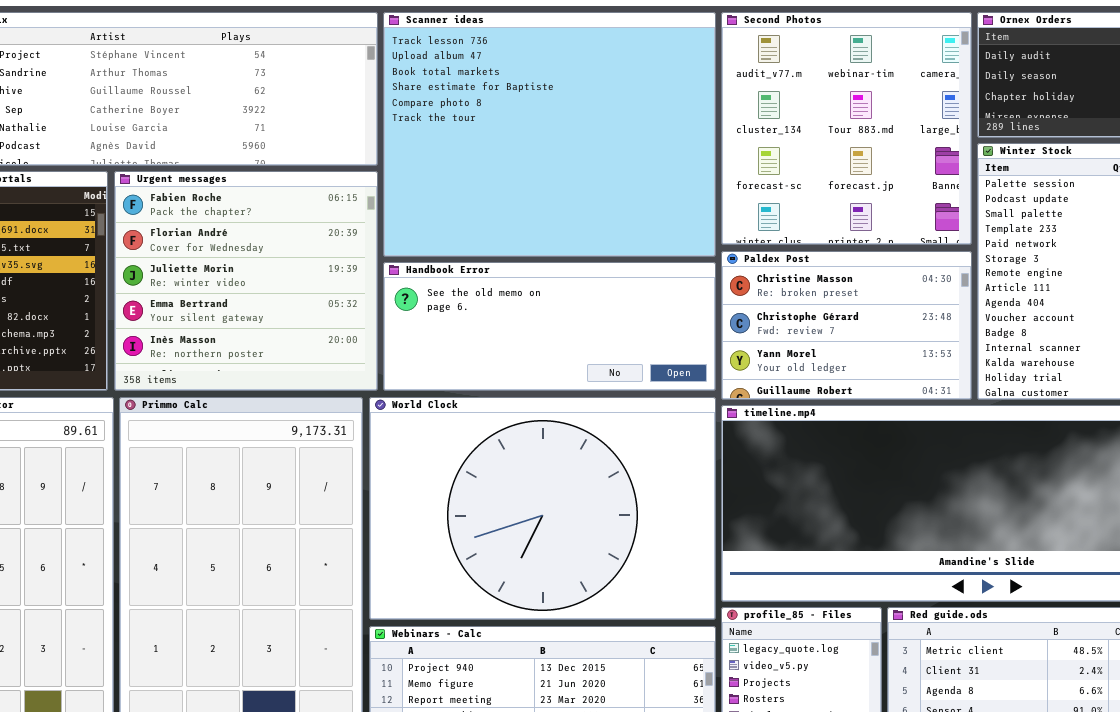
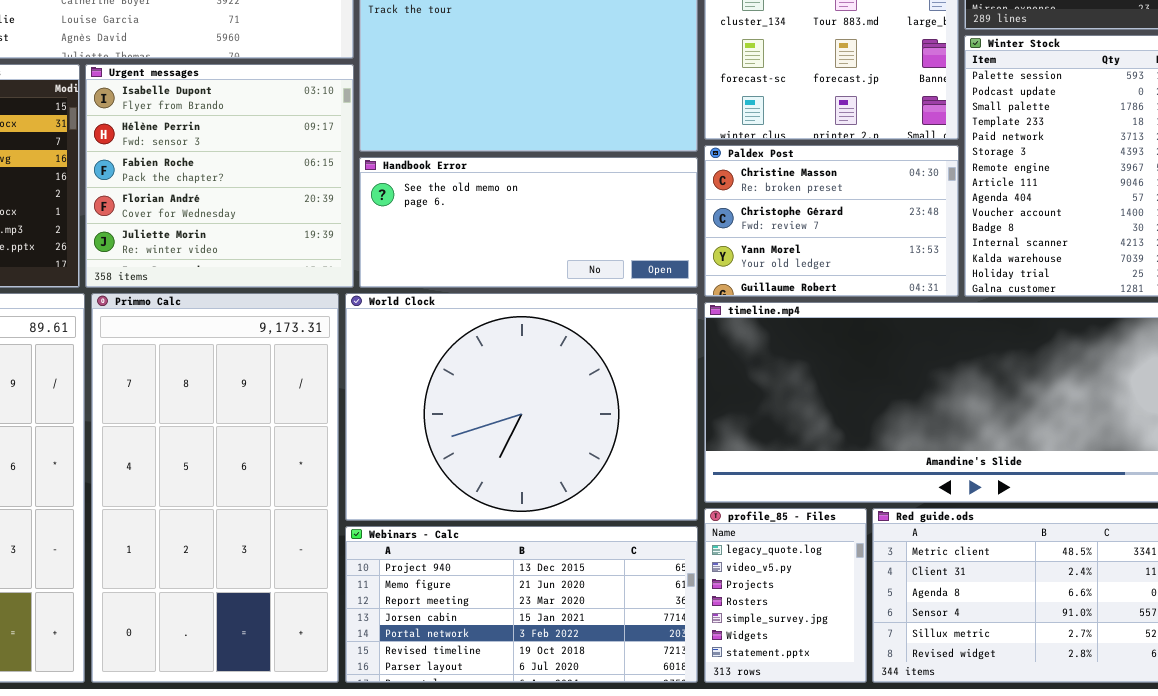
Urgent messages: [114,171,378,391] -> [85,64,354,288], scrolled up 2 rows

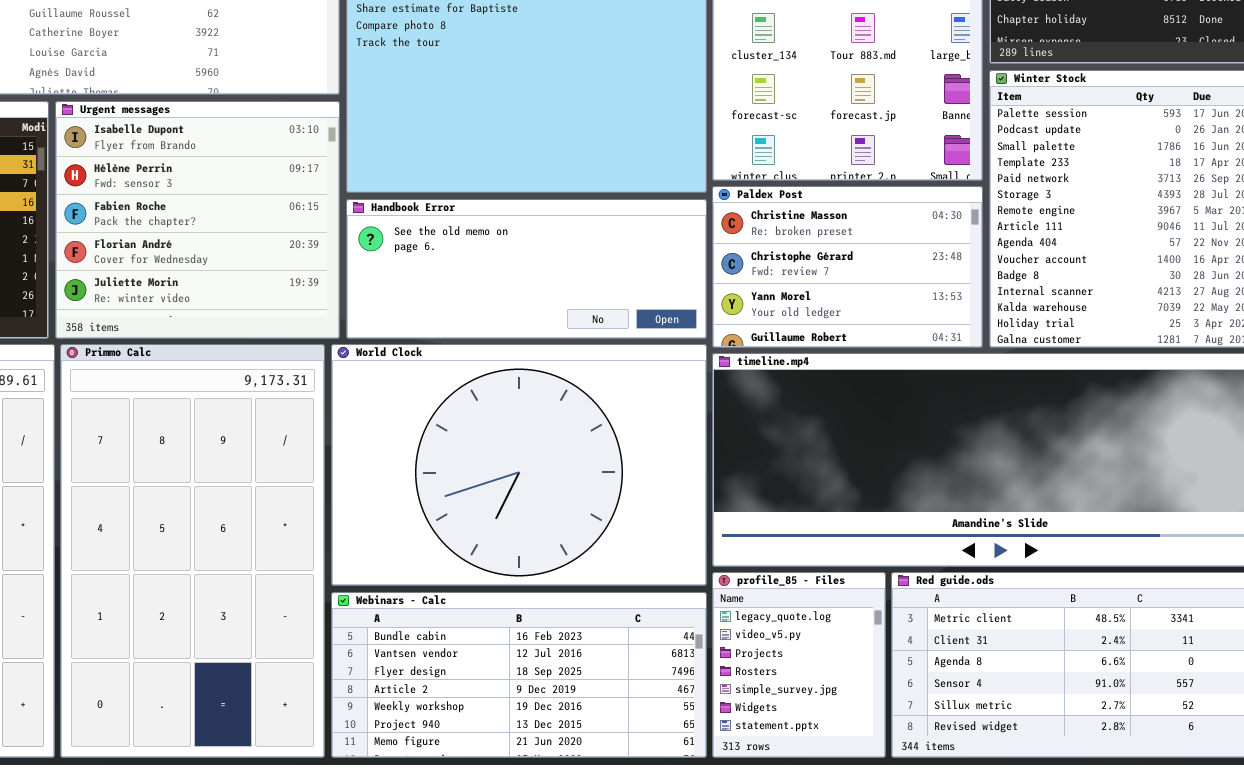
Webinars - Calc: [345,526,698,683] -> [331,592,707,758], scrolled up 5 rows

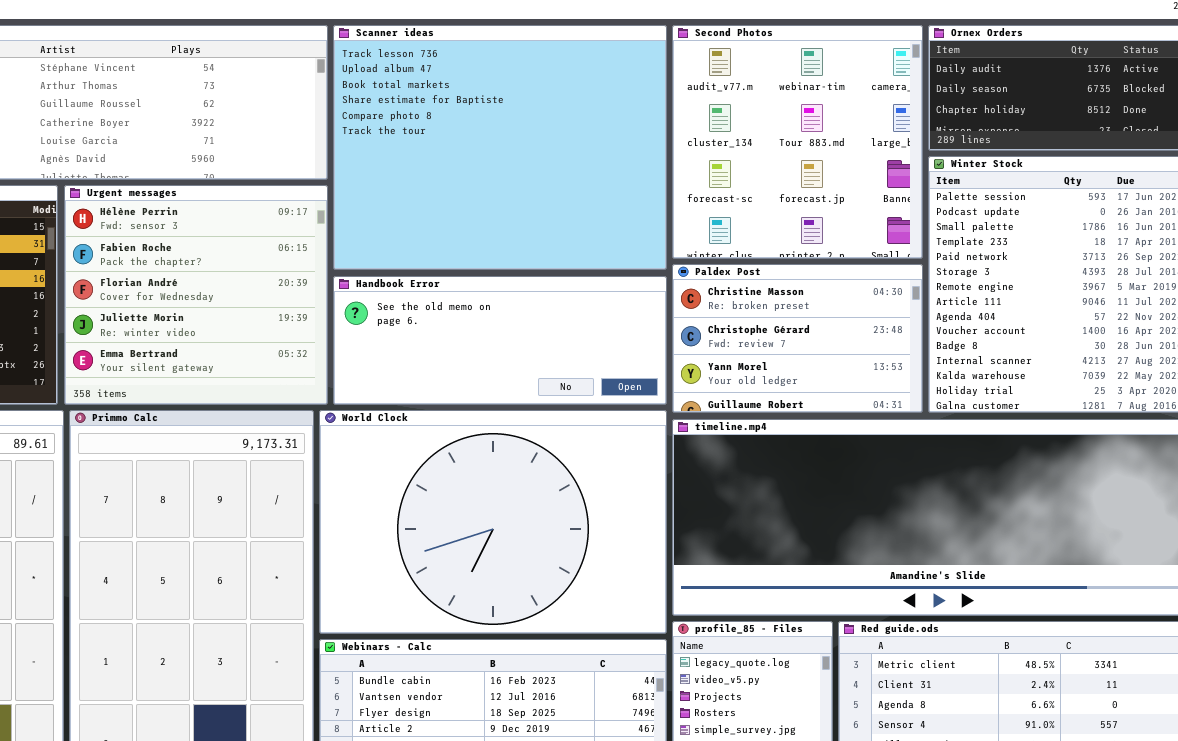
Urgent messages: [55,101,340,339] -> [64,185,328,405], scrolled down 1 row

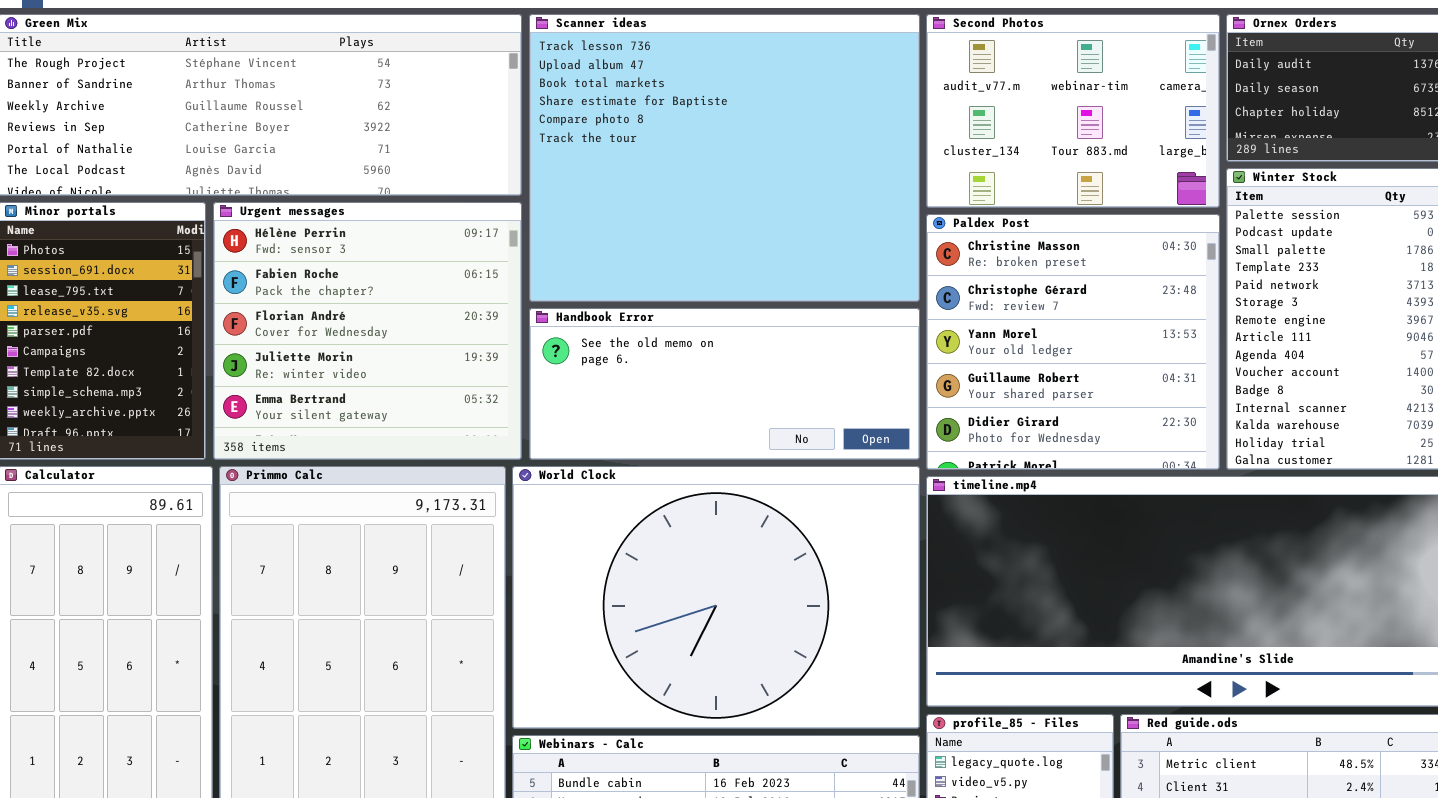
Second Photos: [672,25,923,259] -> [926,14,1220,208], resized
Paldex Post: [672,264,923,413] -> [926,214,1220,470], resized

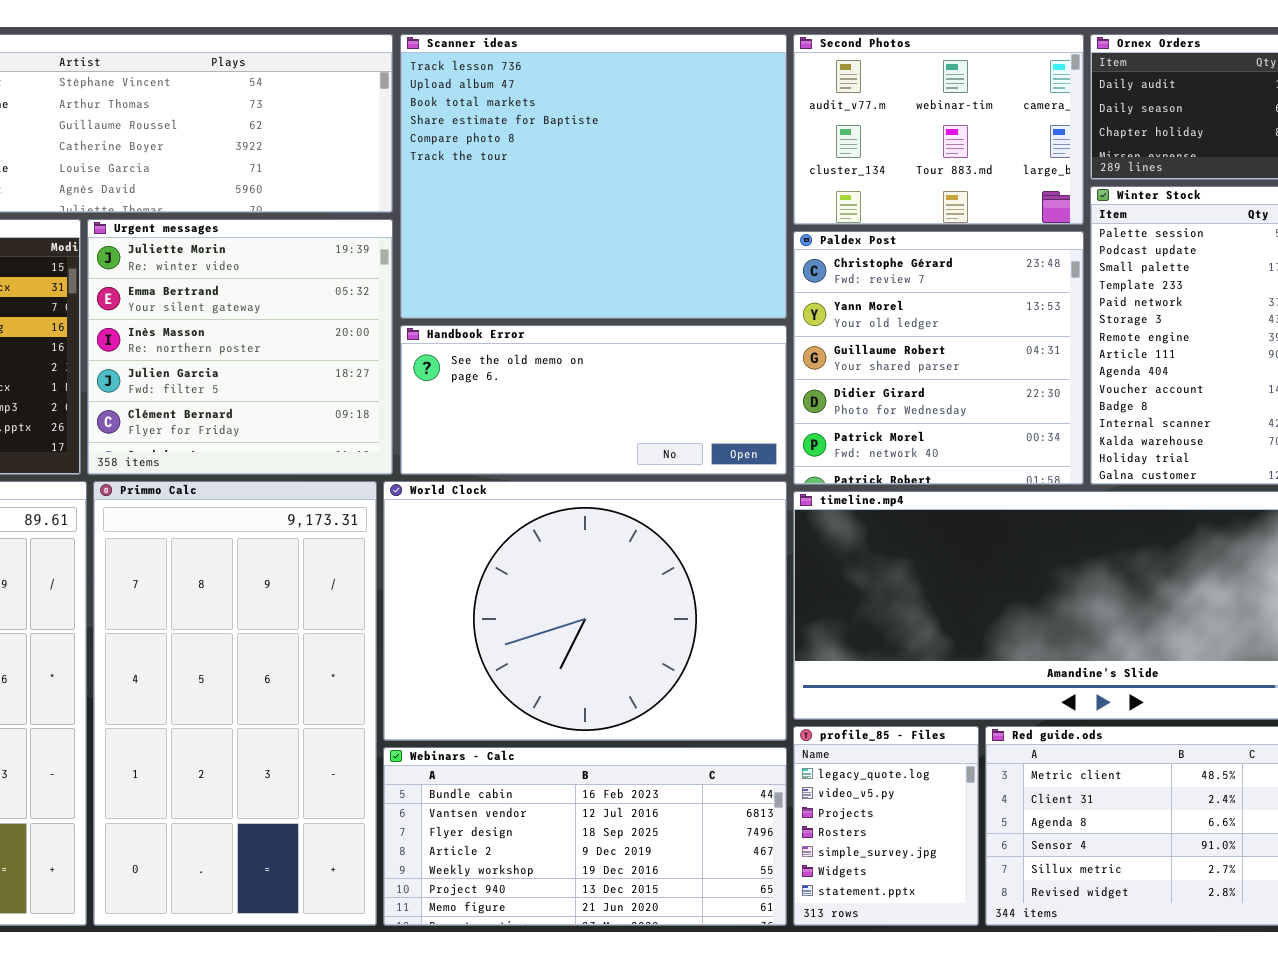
Urgent messages: [213,202,522,460] -> [87,219,393,475], scrolled down 3 rows
Paldex Post: [926,214,1220,470] -> [793,231,1084,485], scrolled down 1 row

